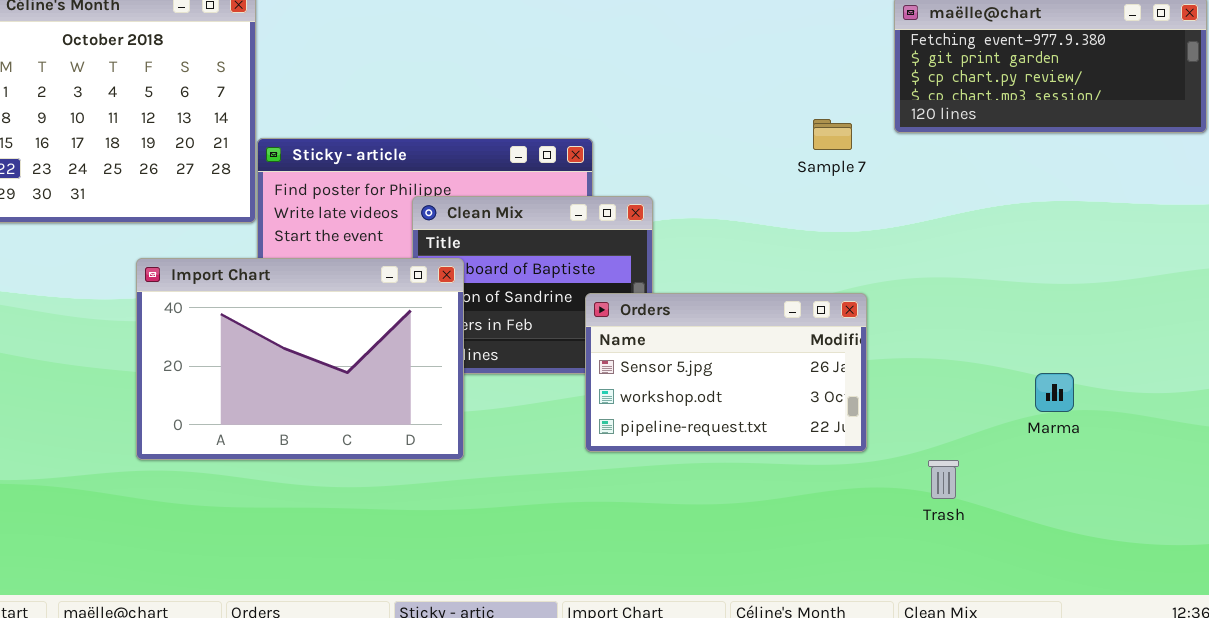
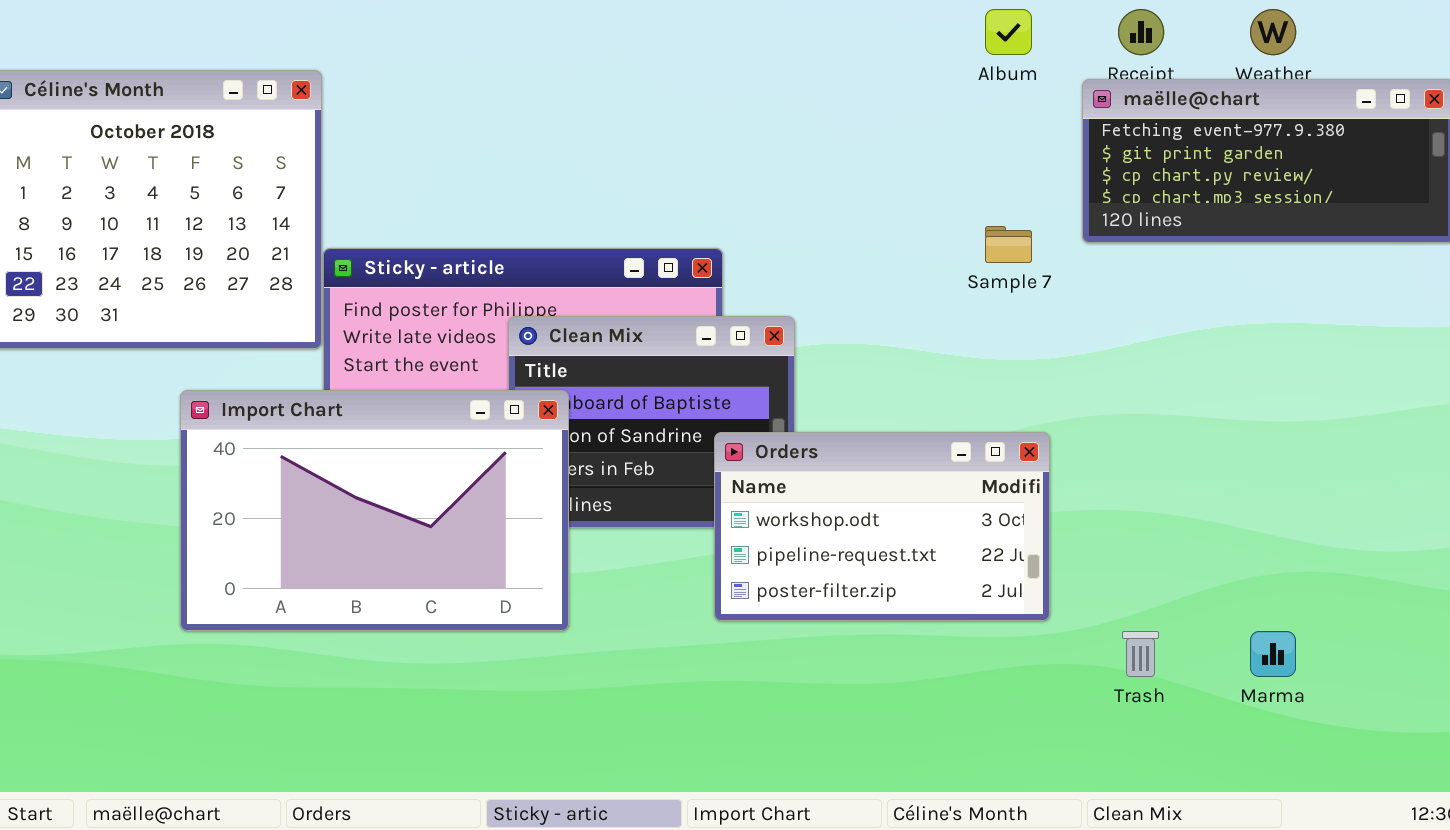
Orders: [585,293,867,452] -> [714,432,1050,621], scrolled down 1 row
Marma: [1035,373,1074,412] -> [1250,631,1296,677], moved

